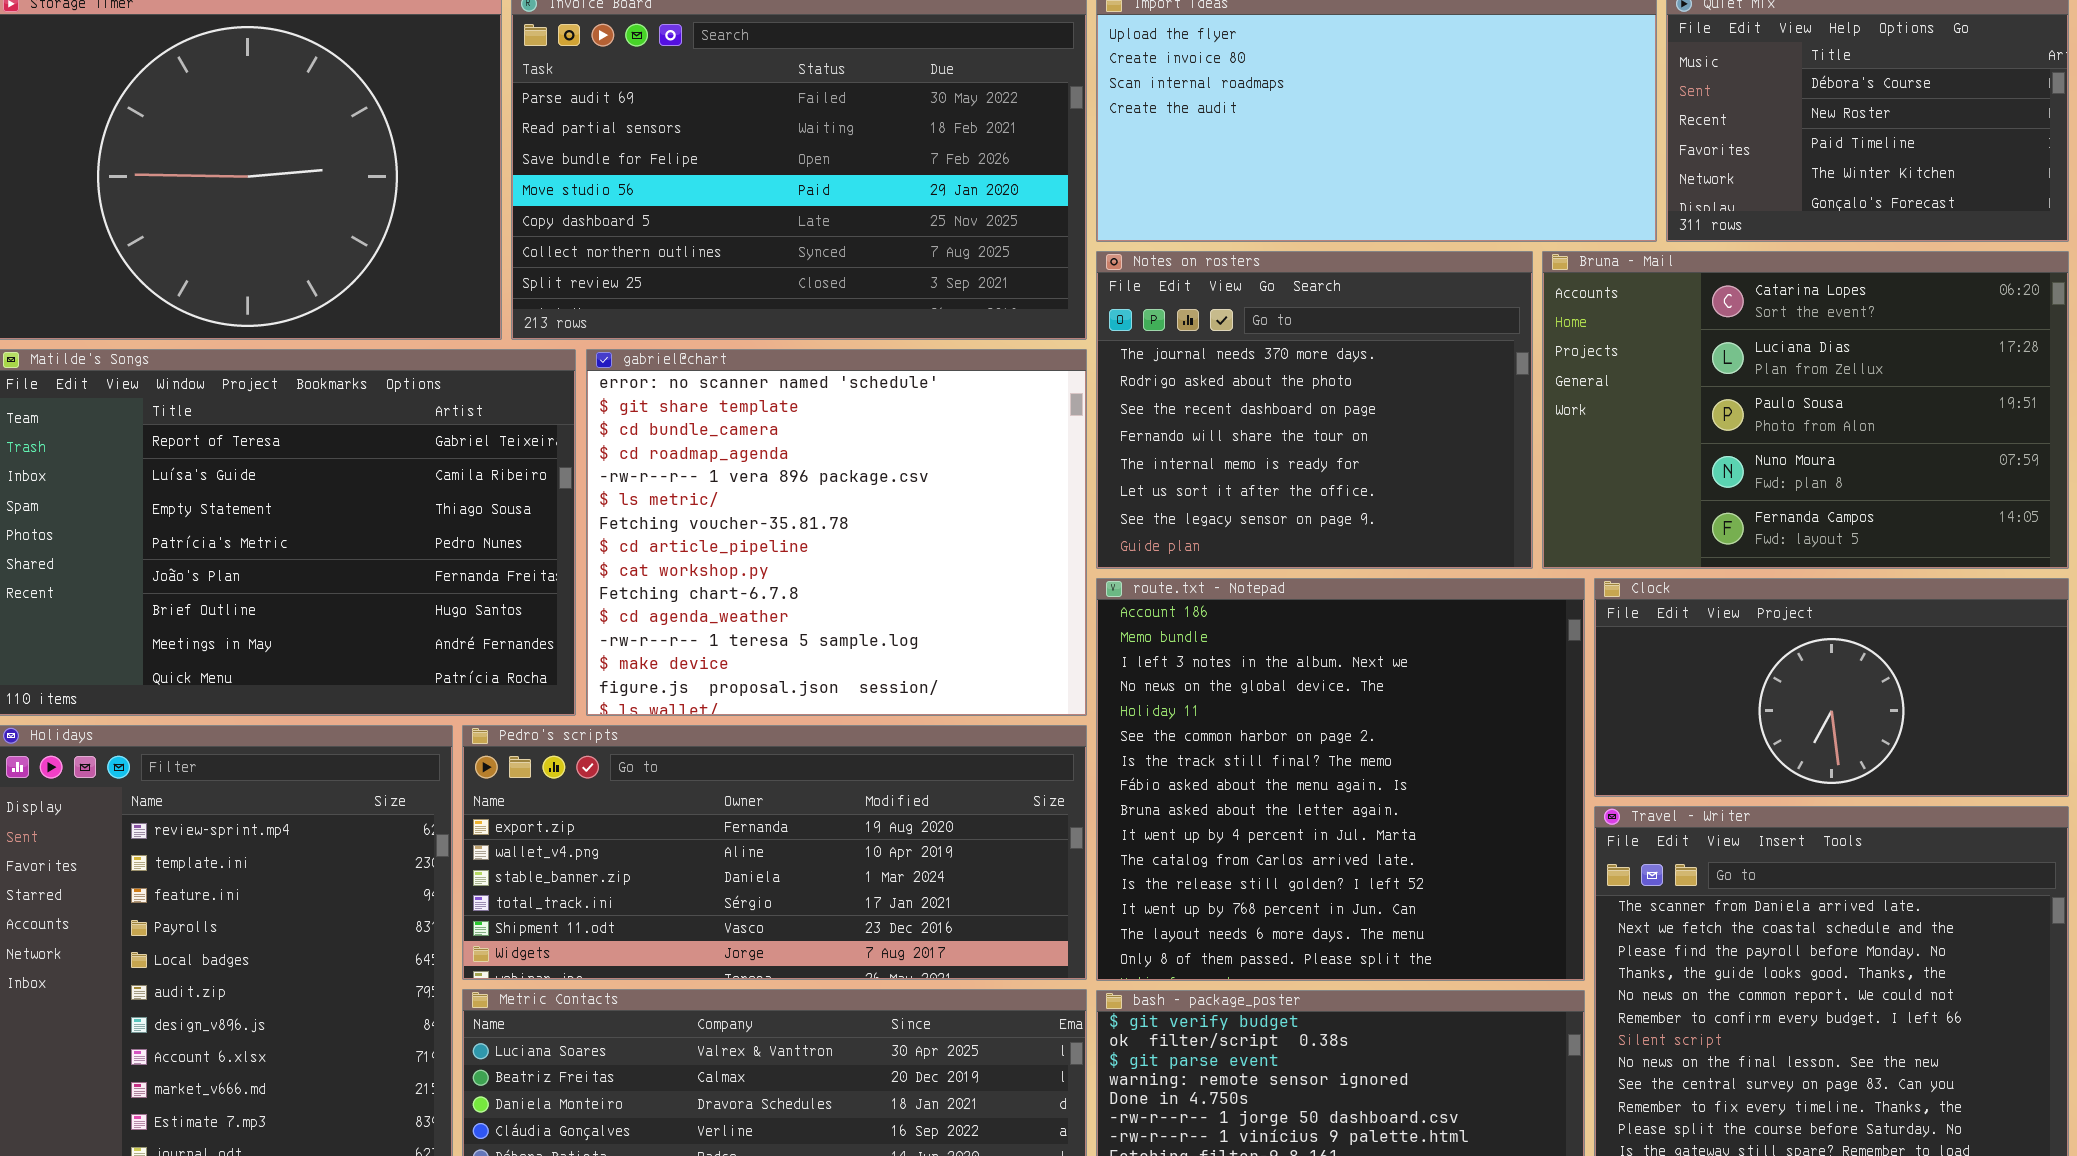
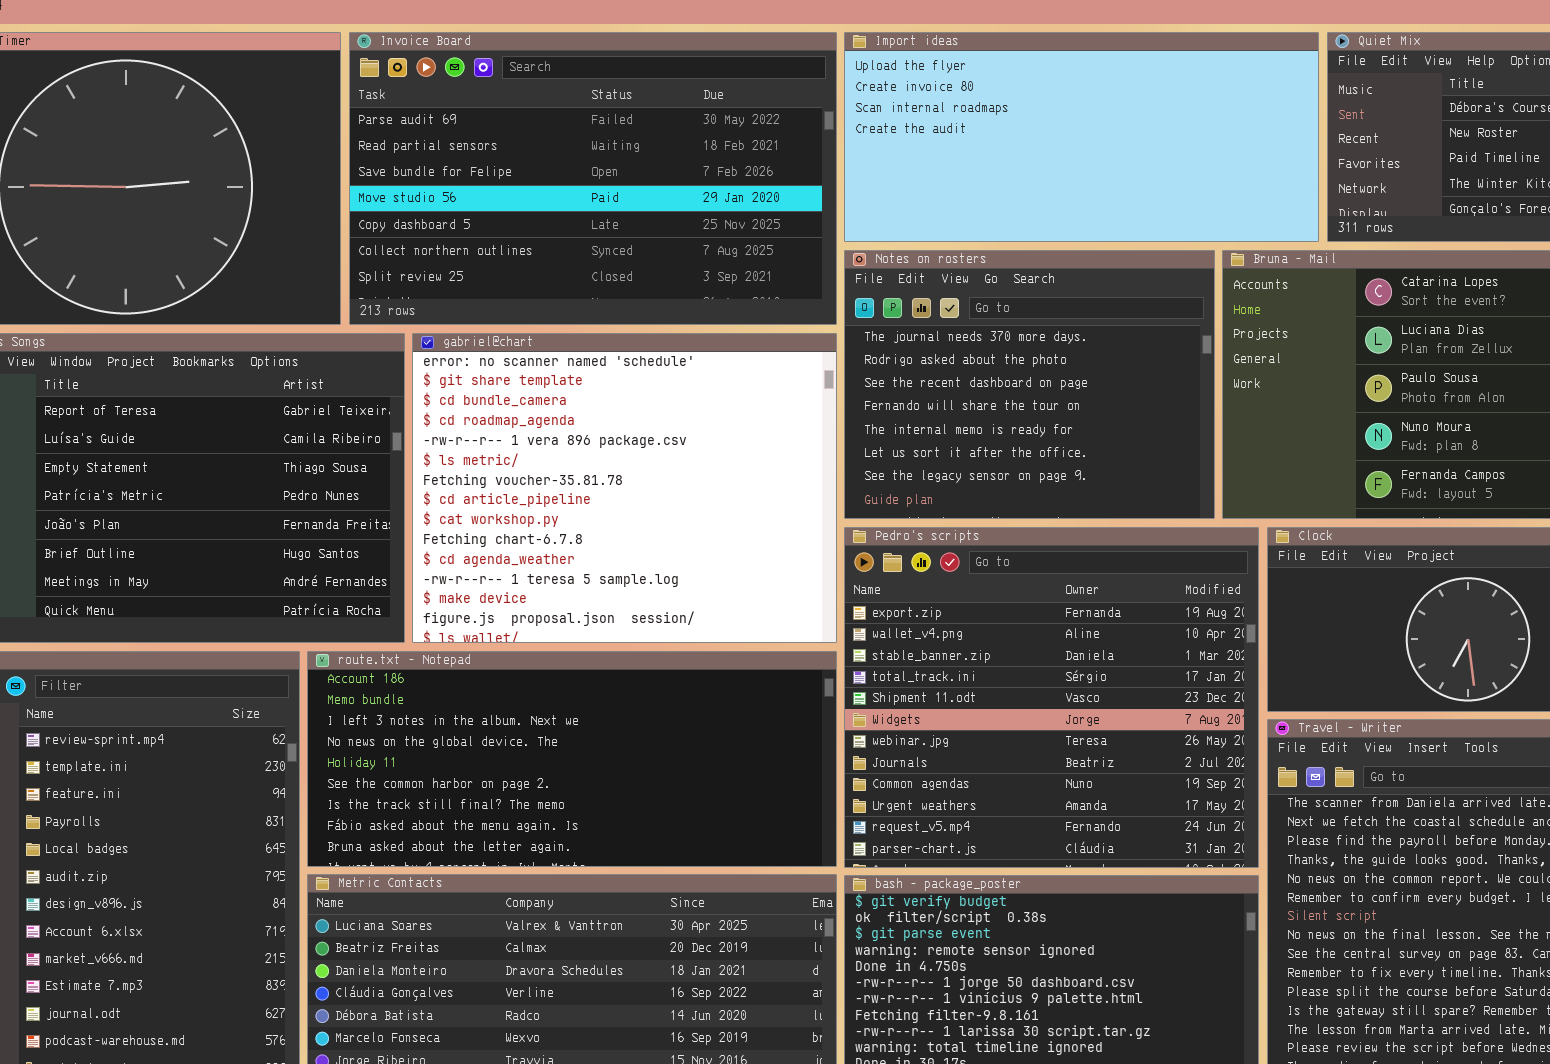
route.txt - Notepad: [1096,578,1585,981] -> [307,651,837,867], moved, resized
Pedro's scripts: [462,725,1087,980] -> [844,527,1259,868], moved, resized

